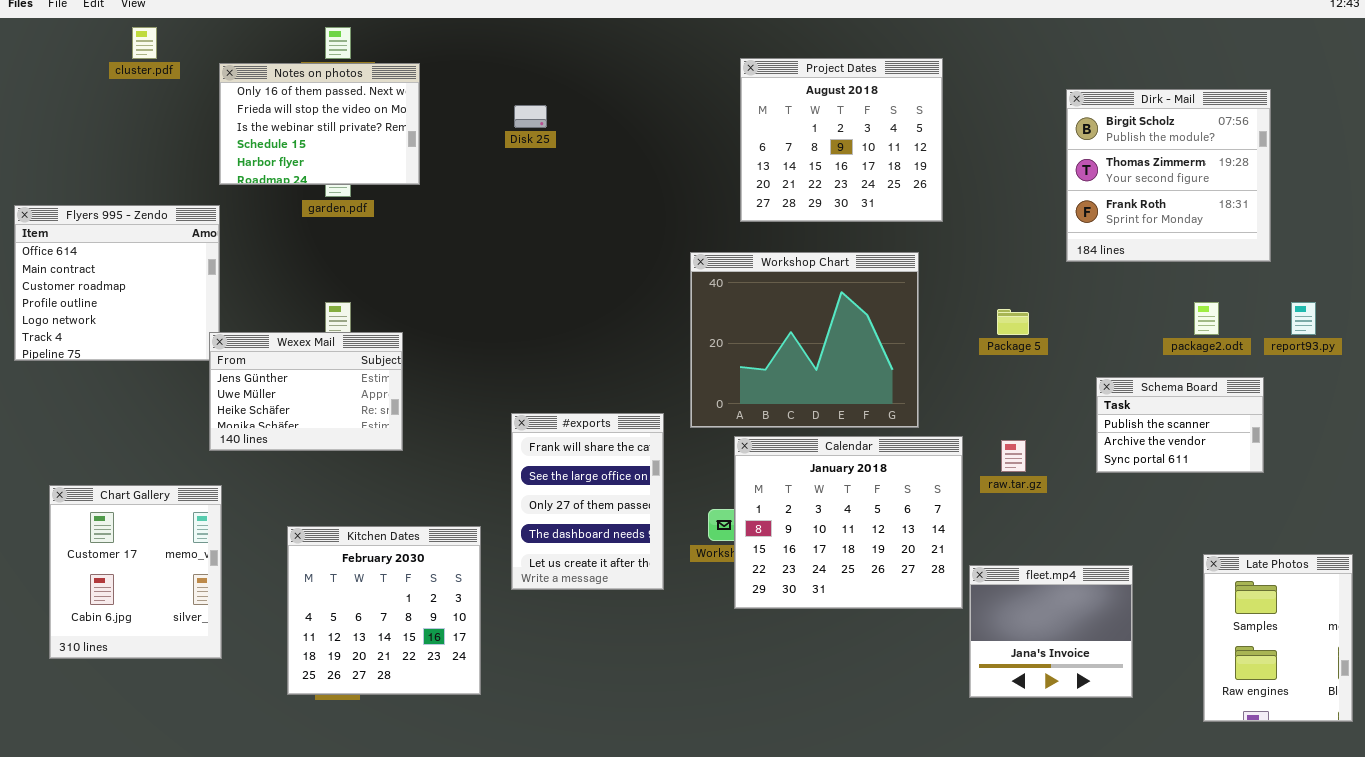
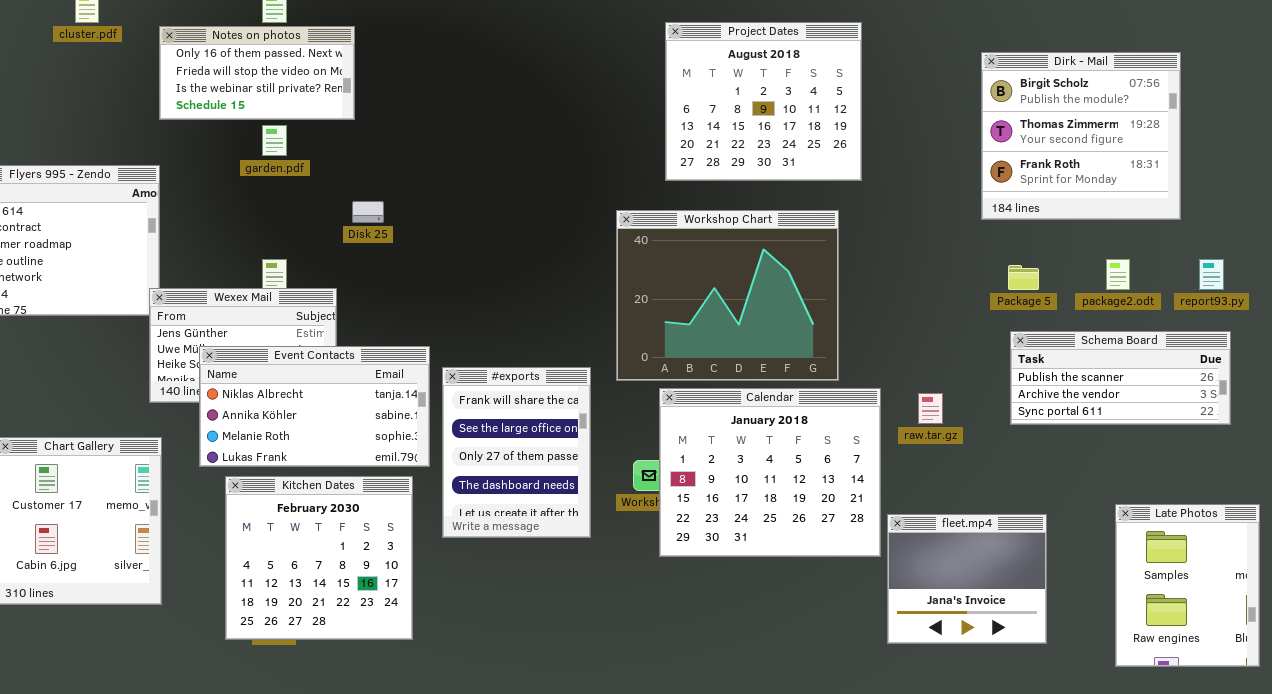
Notes on photos: [219,63,420,185] -> [159,26,355,120], resized
Disk 25: [514,105,547,128] -> [352,201,384,223], moved
Package 5: [997,309,1029,335] -> [1008,265,1039,290], moved
Schema Board: [1096,377,1264,473] -> [1010,331,1231,425], resized
Event Contacts: none -> [199,346,430,467], opened

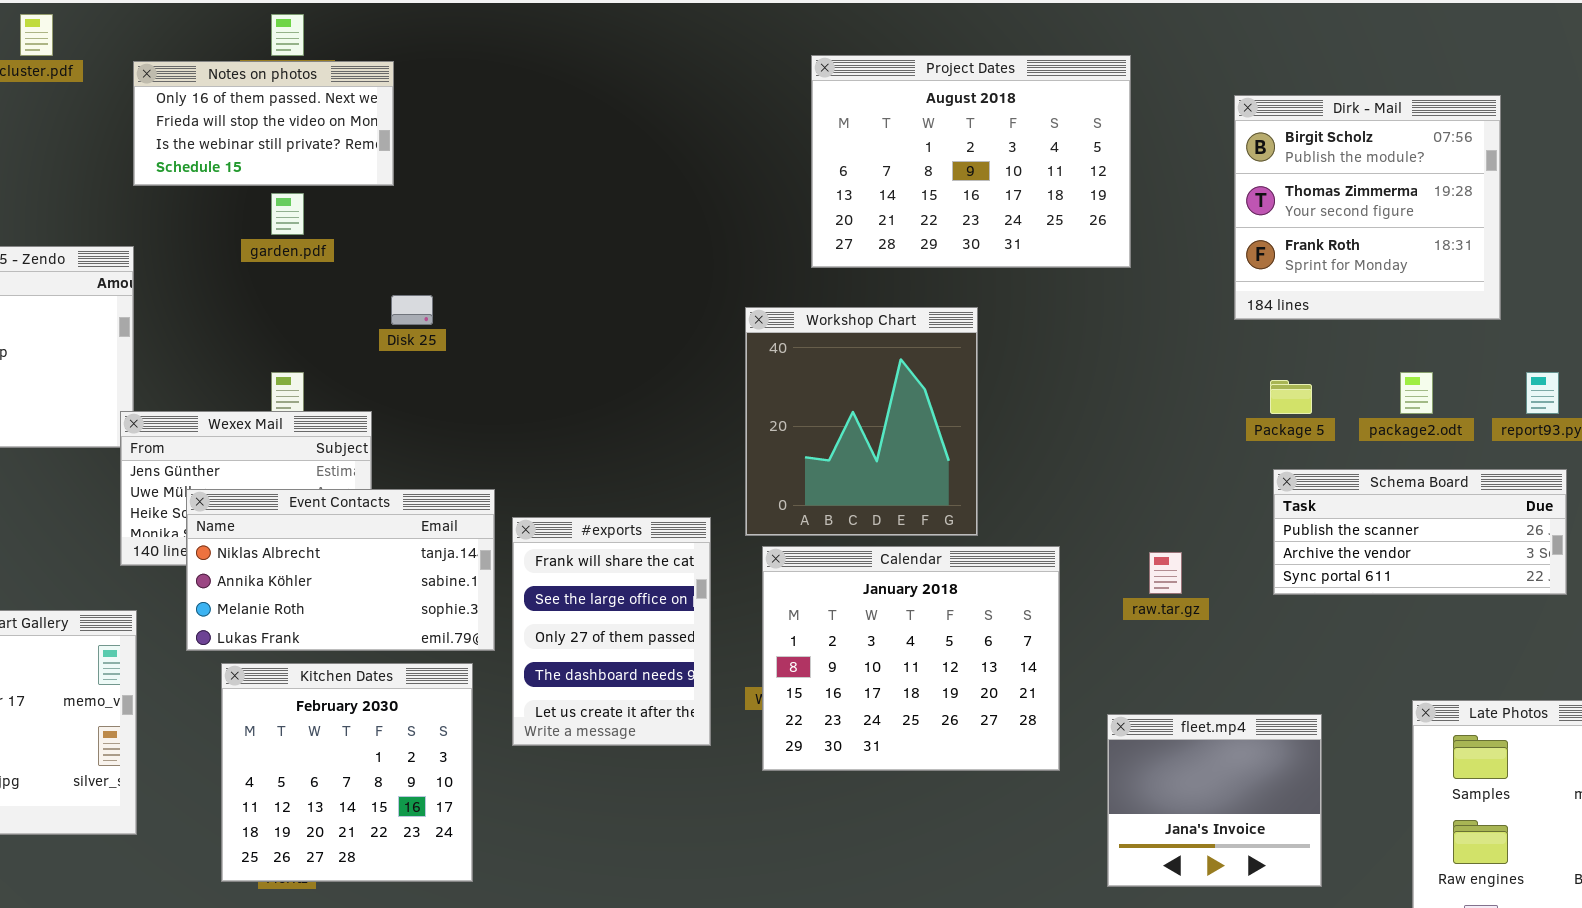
Project Dates: [665,22,862,181] -> [811,55,1131,268], resized
Workshop Chart: [616,210,839,381] -> [745,307,978,536], resized
Calendar: [659,388,881,557] -> [762,546,1060,771], moved

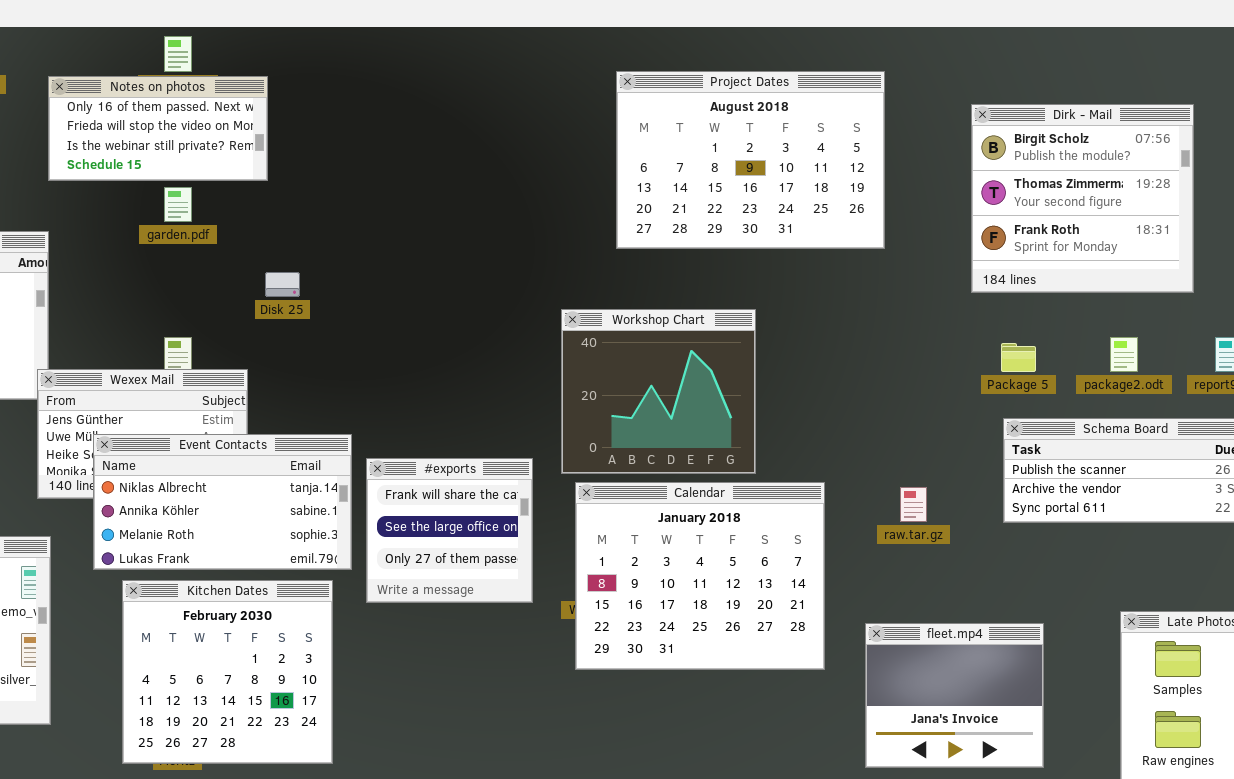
Workshop Chart: [745,307,978,536] -> [561,309,756,474], resized
#exports: [512,517,711,746] -> [366,458,533,603], resized

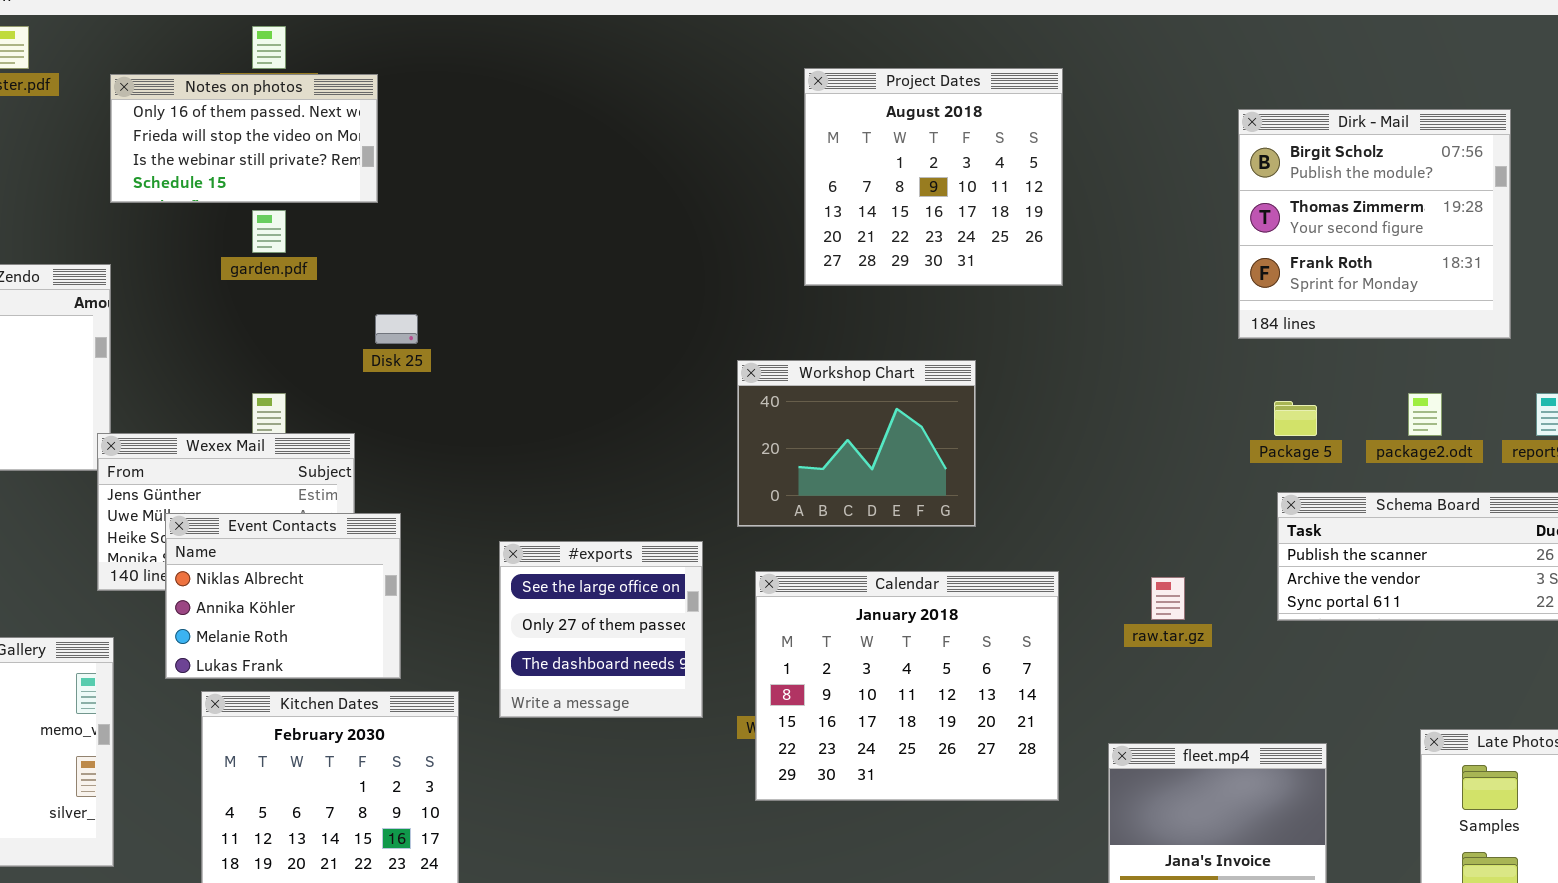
Project Dates: [616,71,885,249] -> [804,68,1063,286], resized
Workshop Chart: [561,309,756,474] -> [737,360,976,527], resized
Event Contacts: [93,434,352,570] -> [165,513,401,679], resized
#exports: [366,458,533,603] -> [499,541,703,718], scrolled down 1 row

